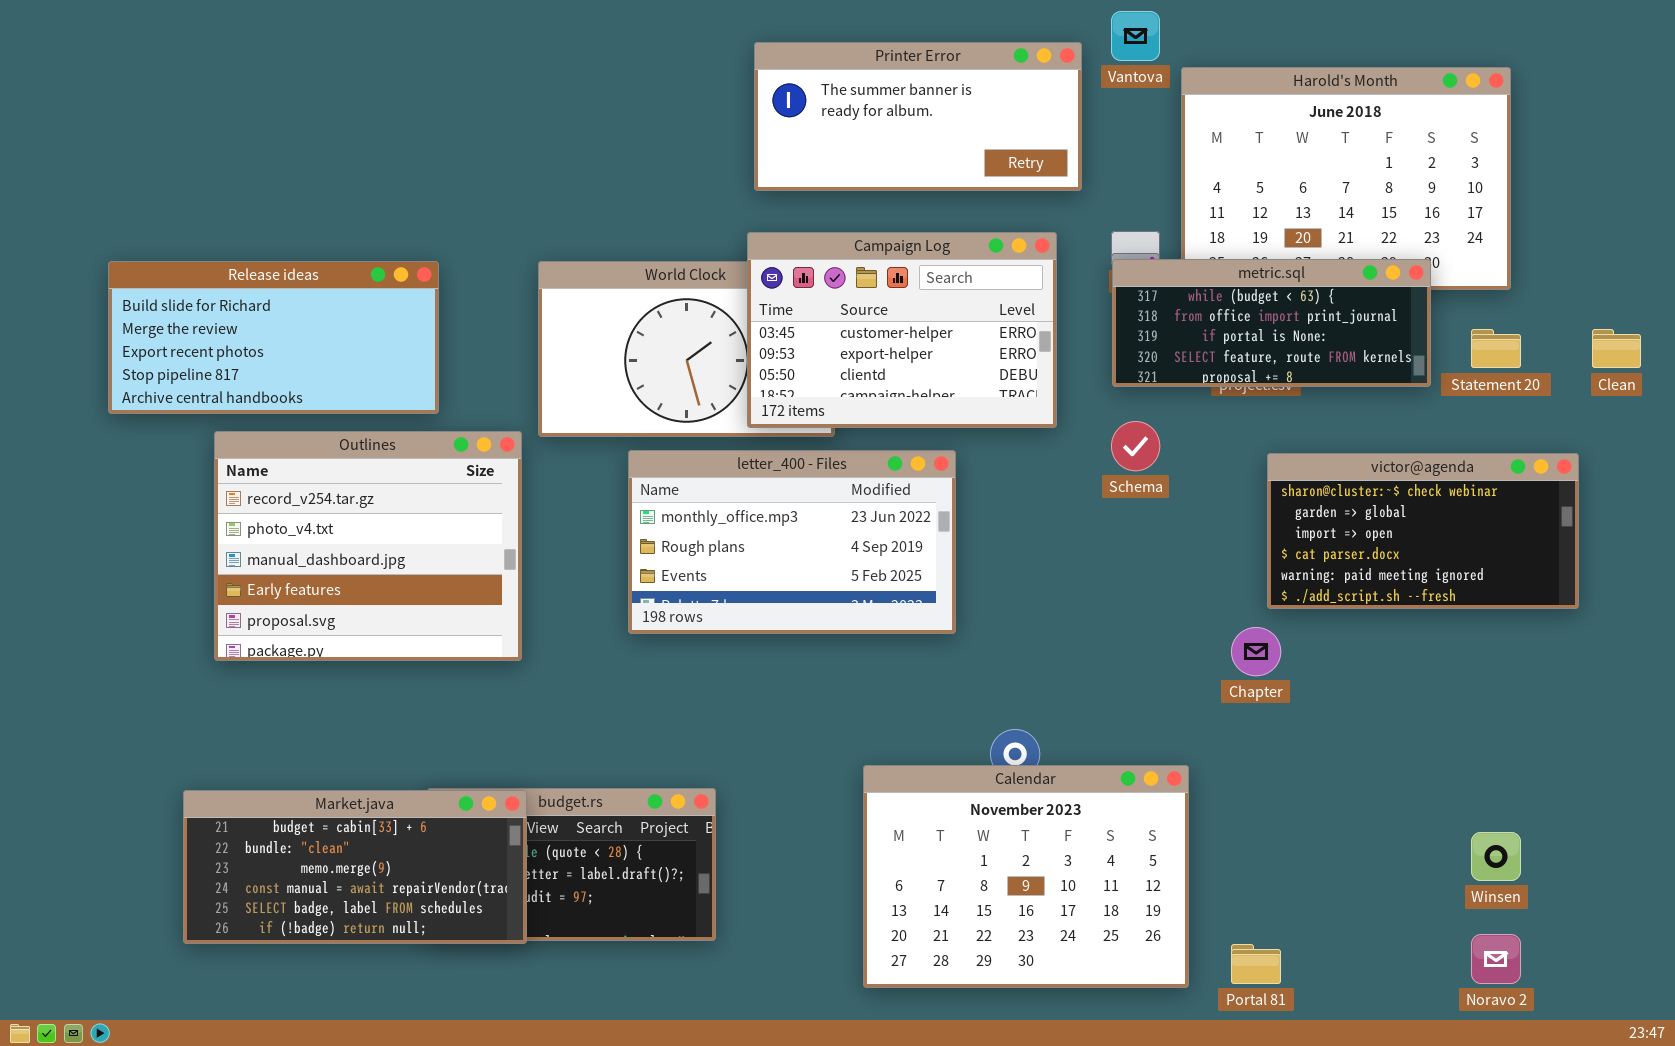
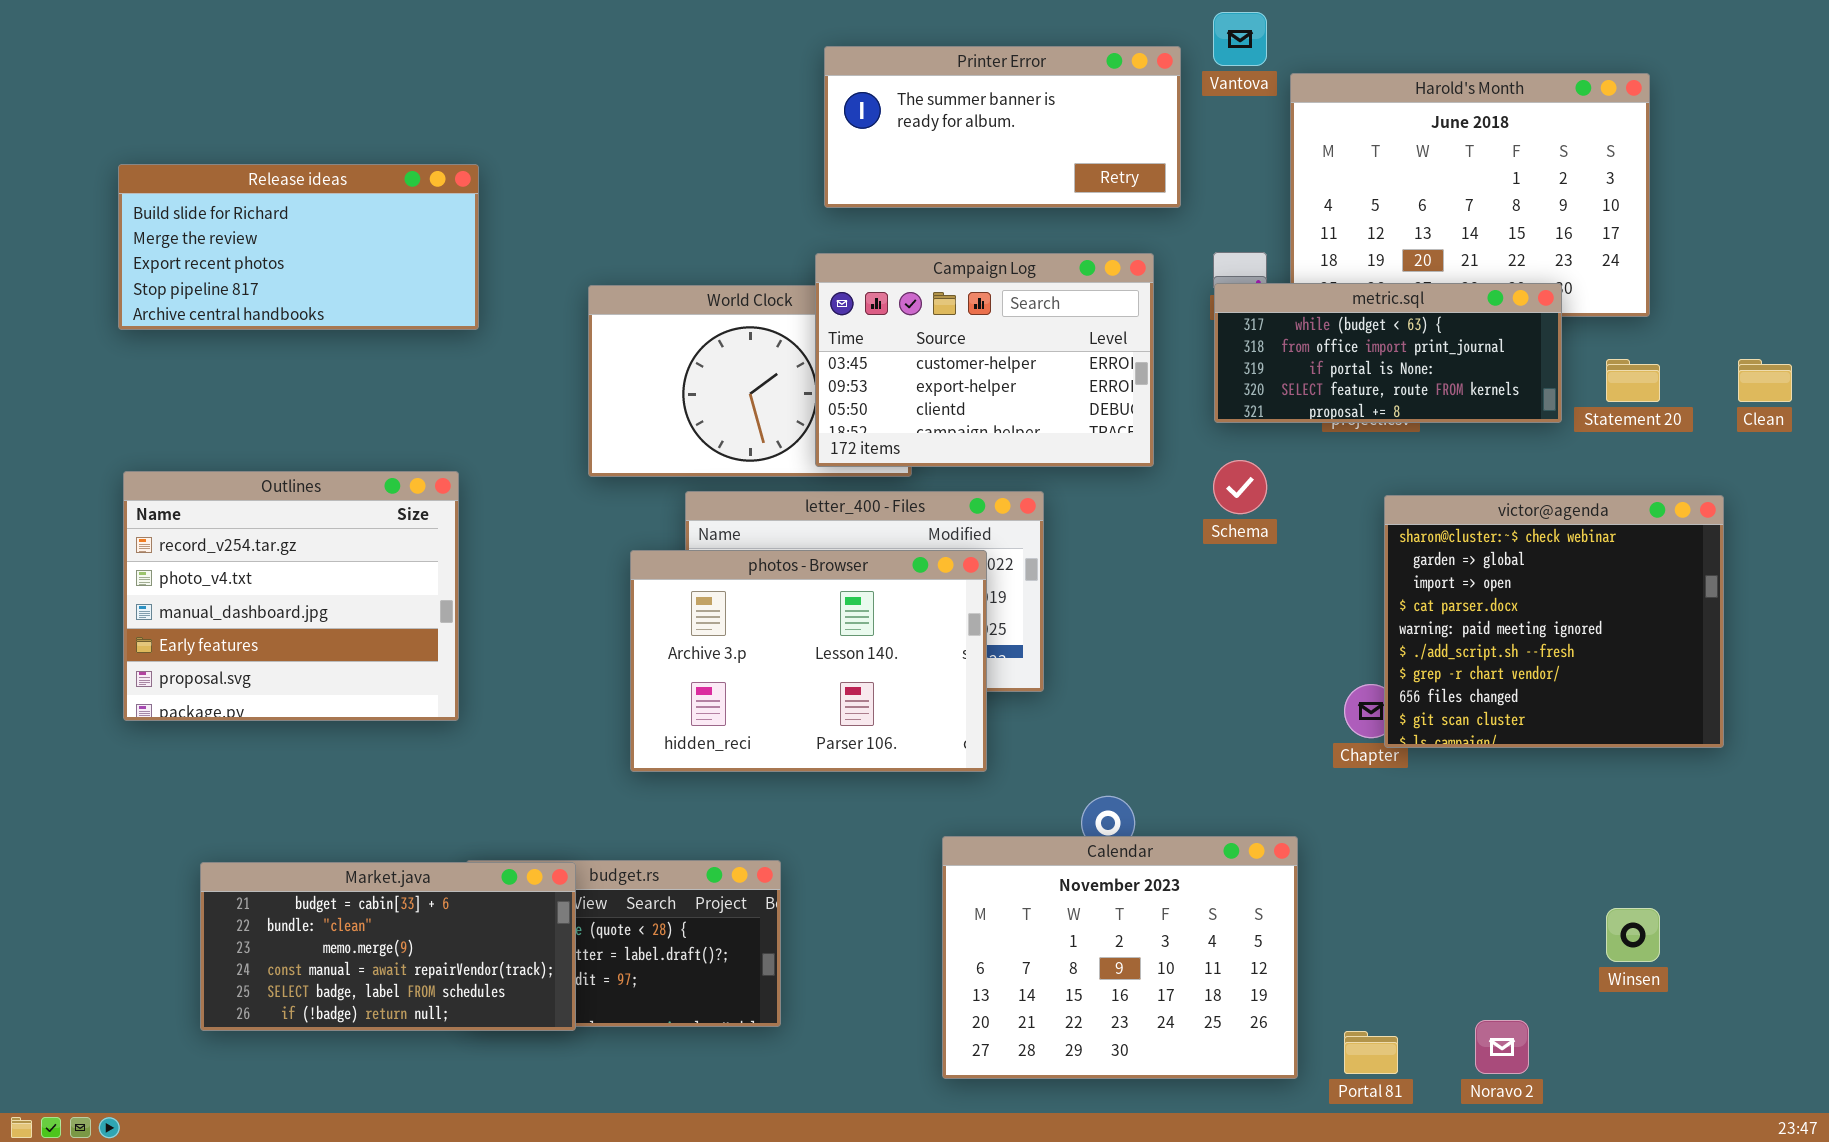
Release ideas: [108,261,439,414] -> [118,164,479,330], moved
Outlines: [214,431,522,661] -> [123,471,459,721], moved
victor@agenda: [1267,453,1579,609] -> [1384,495,1724,748], resized
photos - Browser: none -> [630,550,987,772], opened
Noravo 2: [1471,934,1521,984] -> [1475,1020,1529,1074], moved

